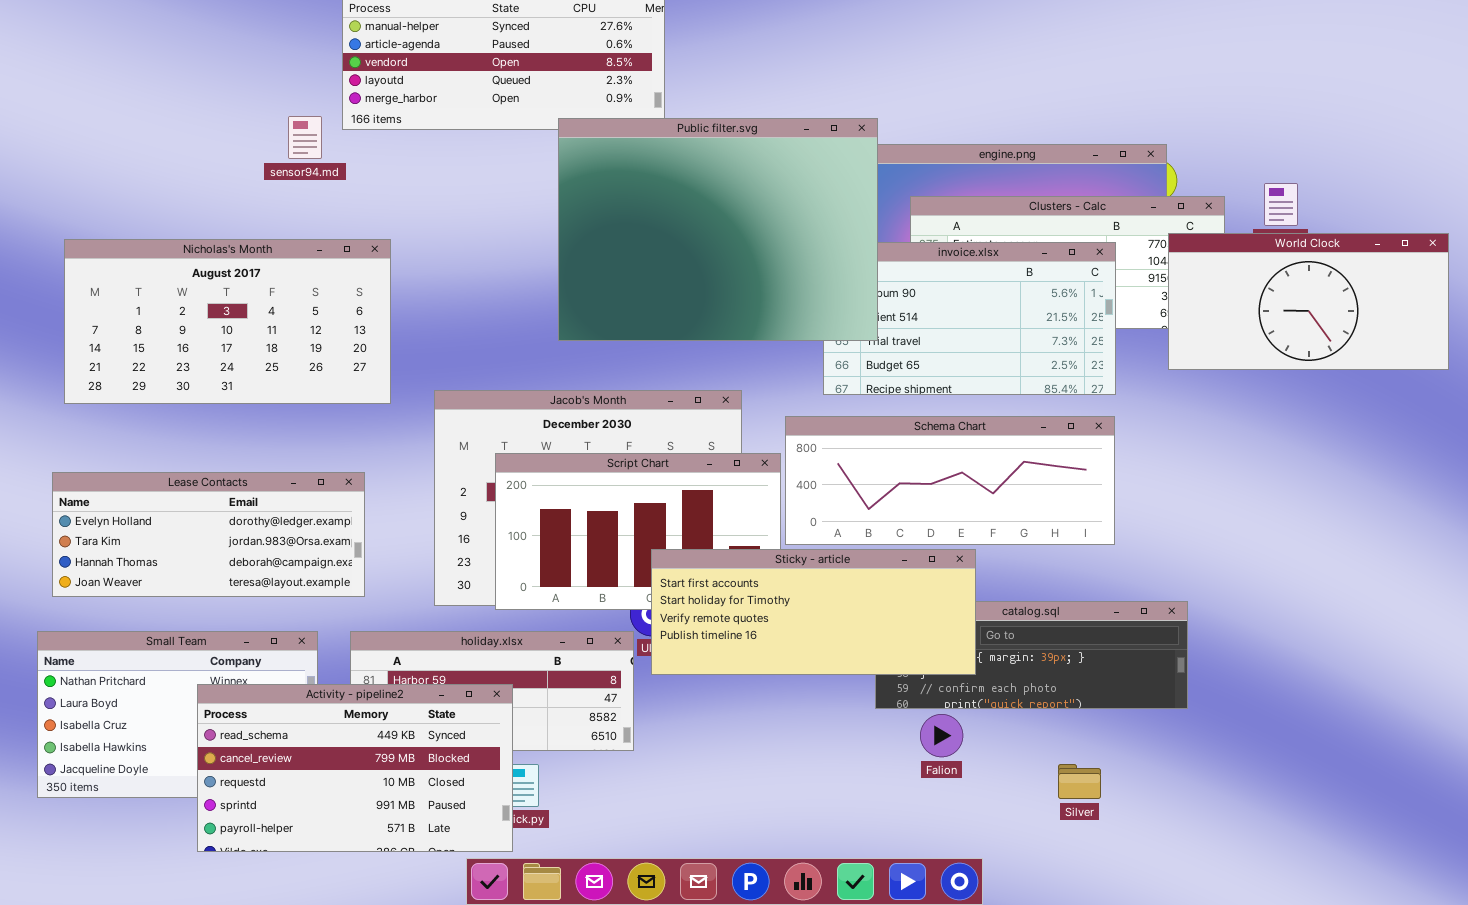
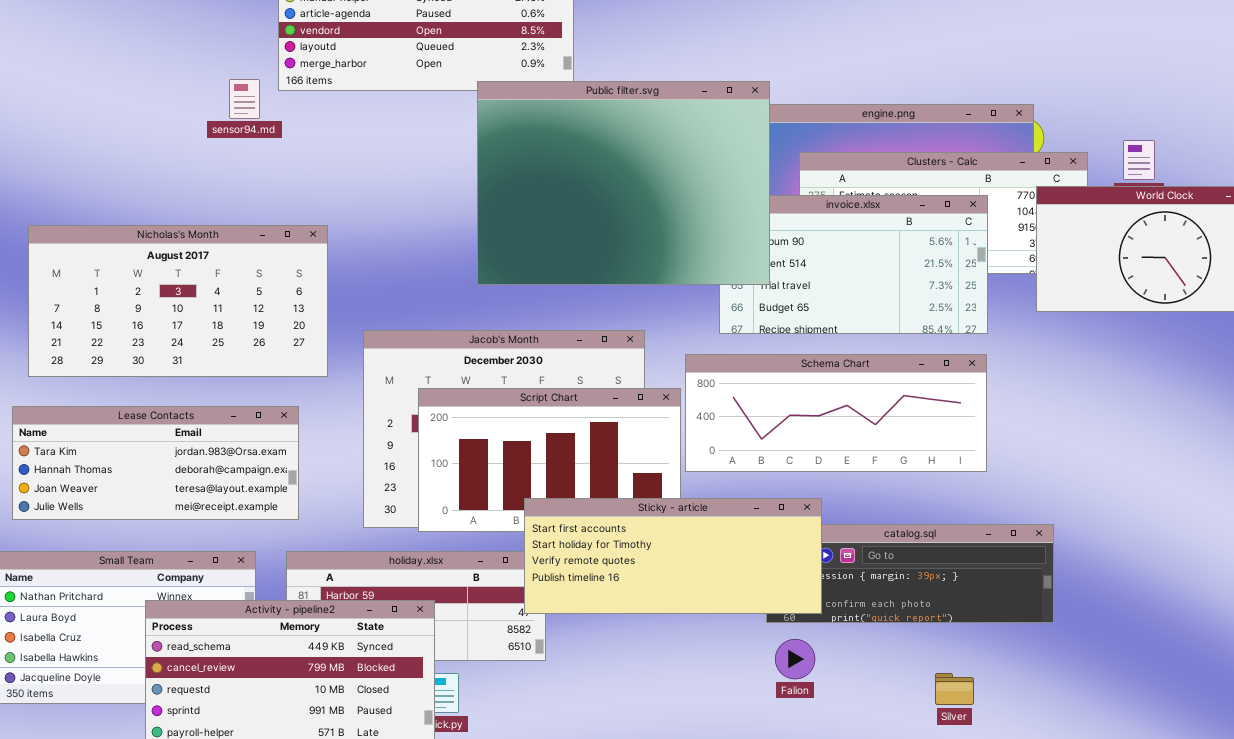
Nicholas's Month: [64,239,391,404] -> [28,225,328,377], moved
Lease Contacts: [52,472,365,597] -> [12,406,299,520], scrolled down 1 row
Sticky - article: [651,549,976,675] -> [524,498,822,614], moved
Falion: [920,714,963,757] -> [775,639,815,679], moved

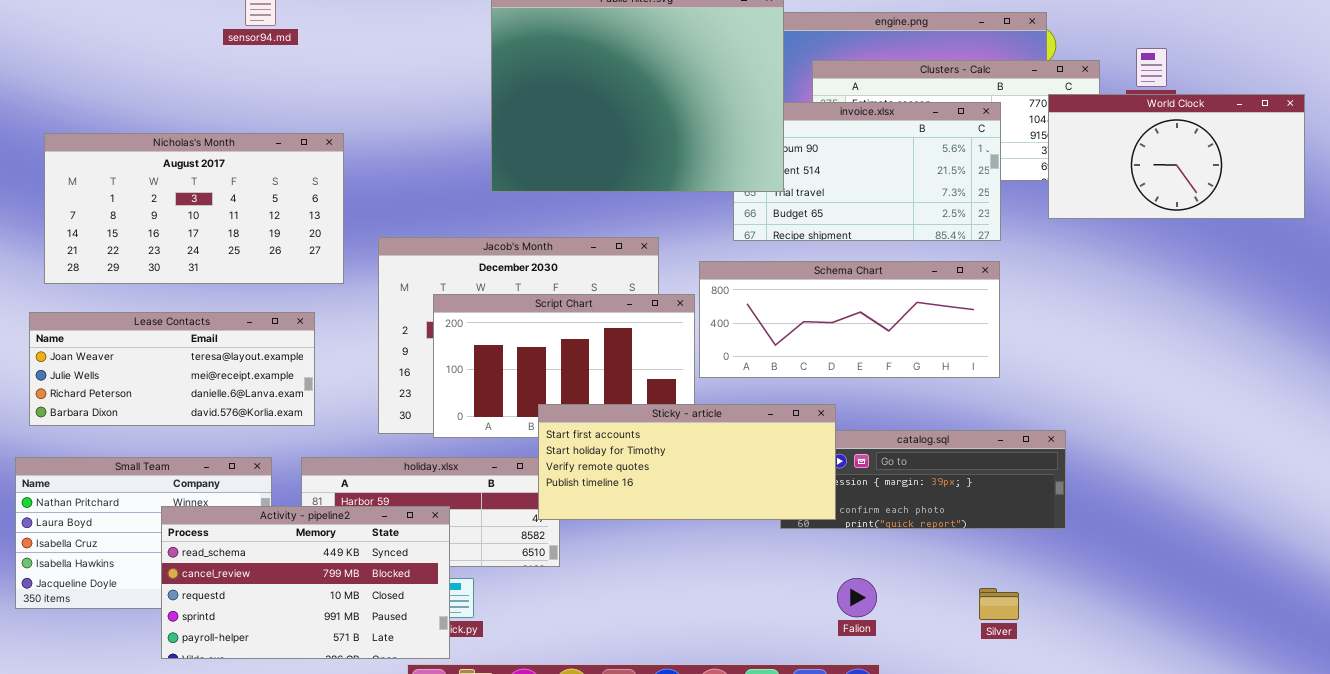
Lease Contacts: [12,406,299,520] -> [29,312,315,426], scrolled down 2 rows
Falion: [775,639,815,679] -> [837,578,877,617], moved
Silver: [935,673,974,705] -> [979,588,1019,620], moved

